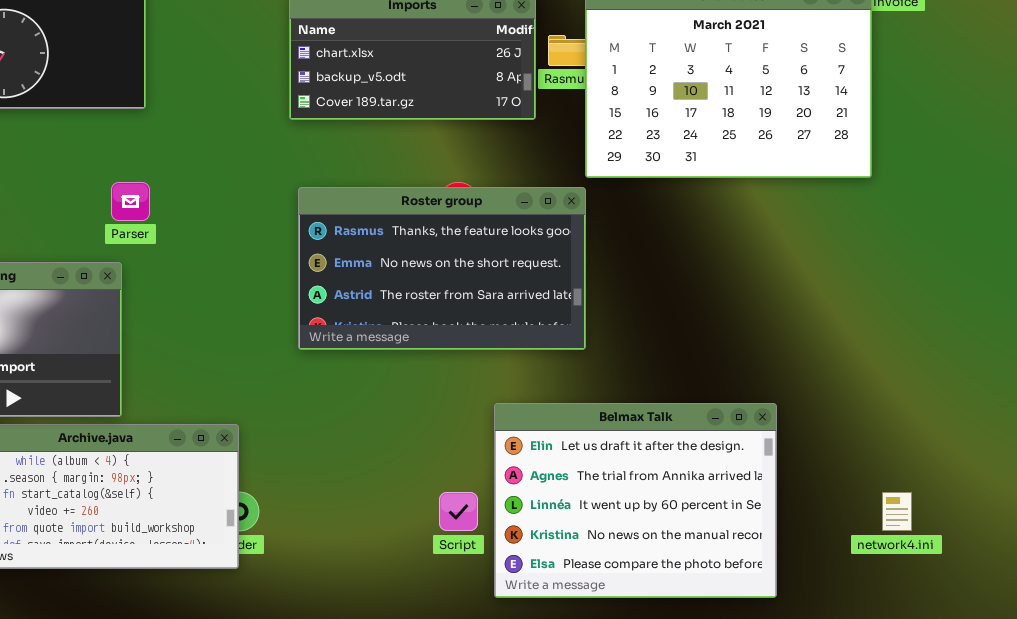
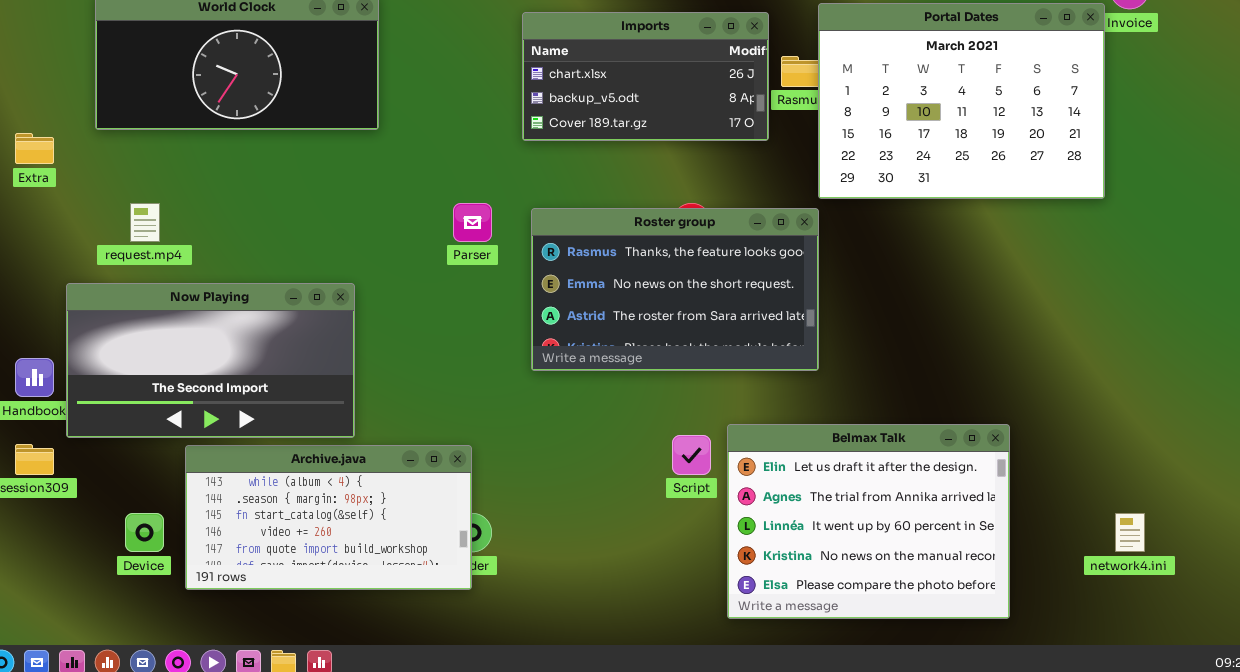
Parser: [111,182,150,221] -> [453,203,492,242], moved
Script: [439,492,478,531] -> [672,435,711,475], moved

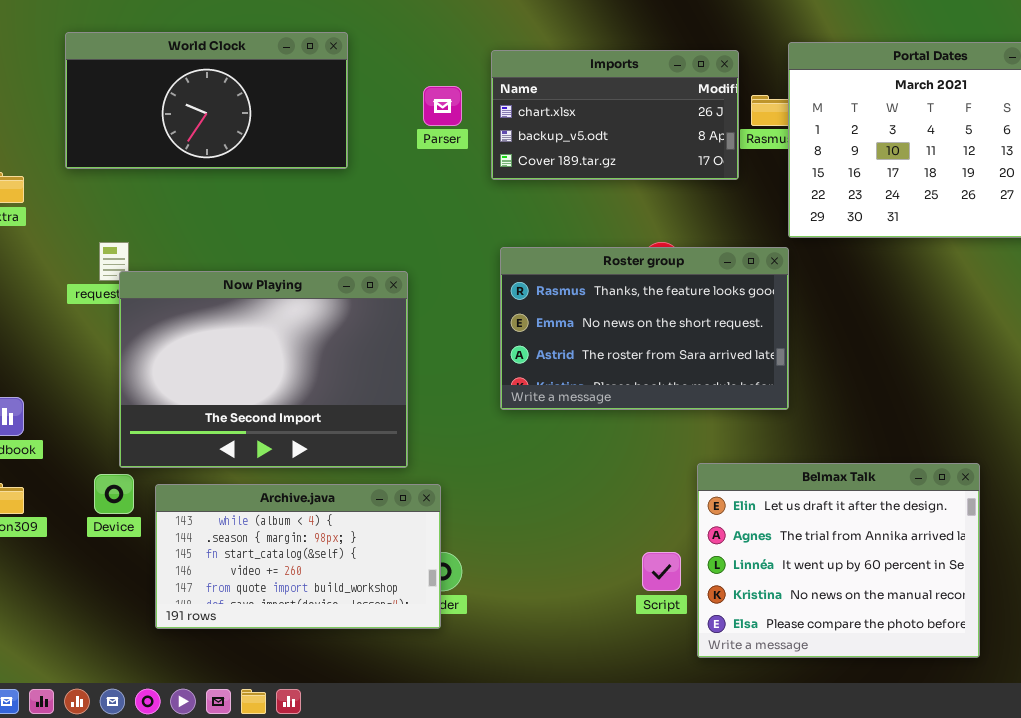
Parser: [453,203,492,242] -> [423,86,462,126], moved
Now Playing: [66,283,355,438] -> [119,271,408,468], moved, resized
Script: [672,435,711,475] -> [642,552,681,591], moved
Device: [125,513,164,552] -> [94,474,134,514], moved

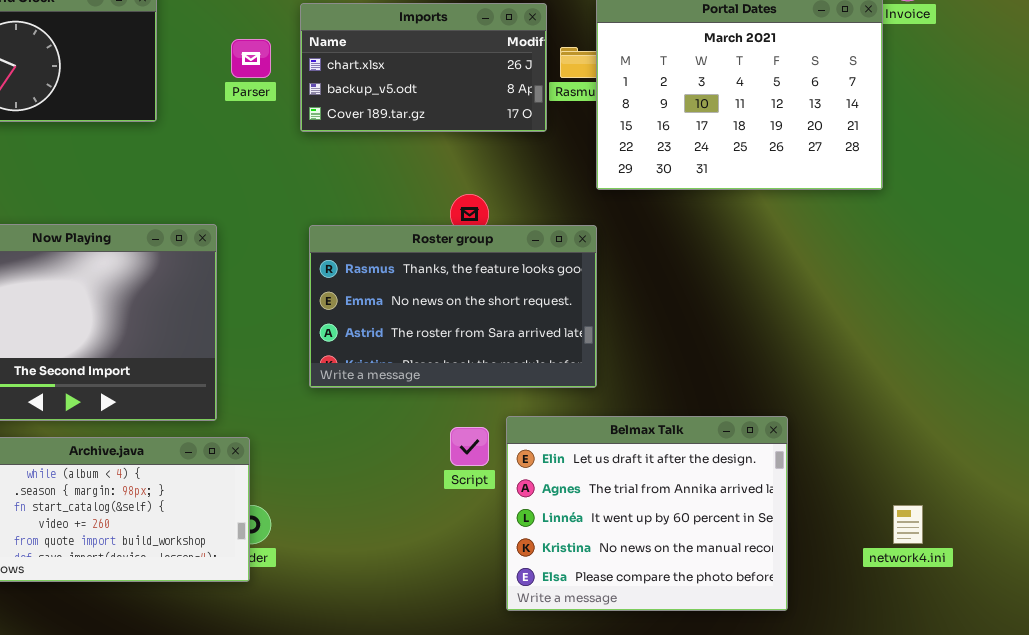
Roster group: [500,247,789,410] -> [309,225,597,388], moved
Script: [642,552,681,591] -> [450,427,489,466], moved

